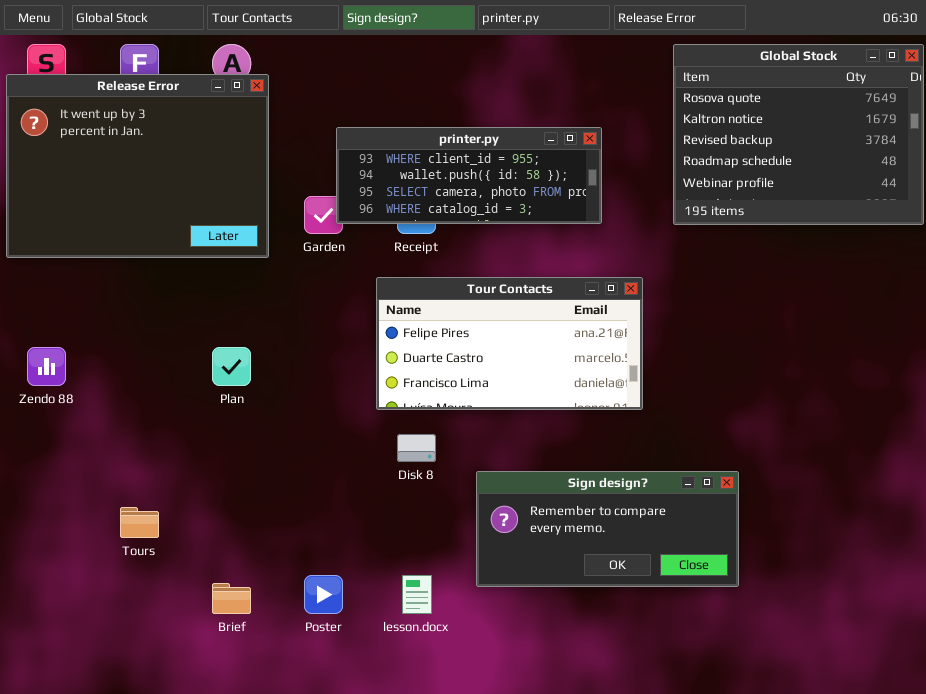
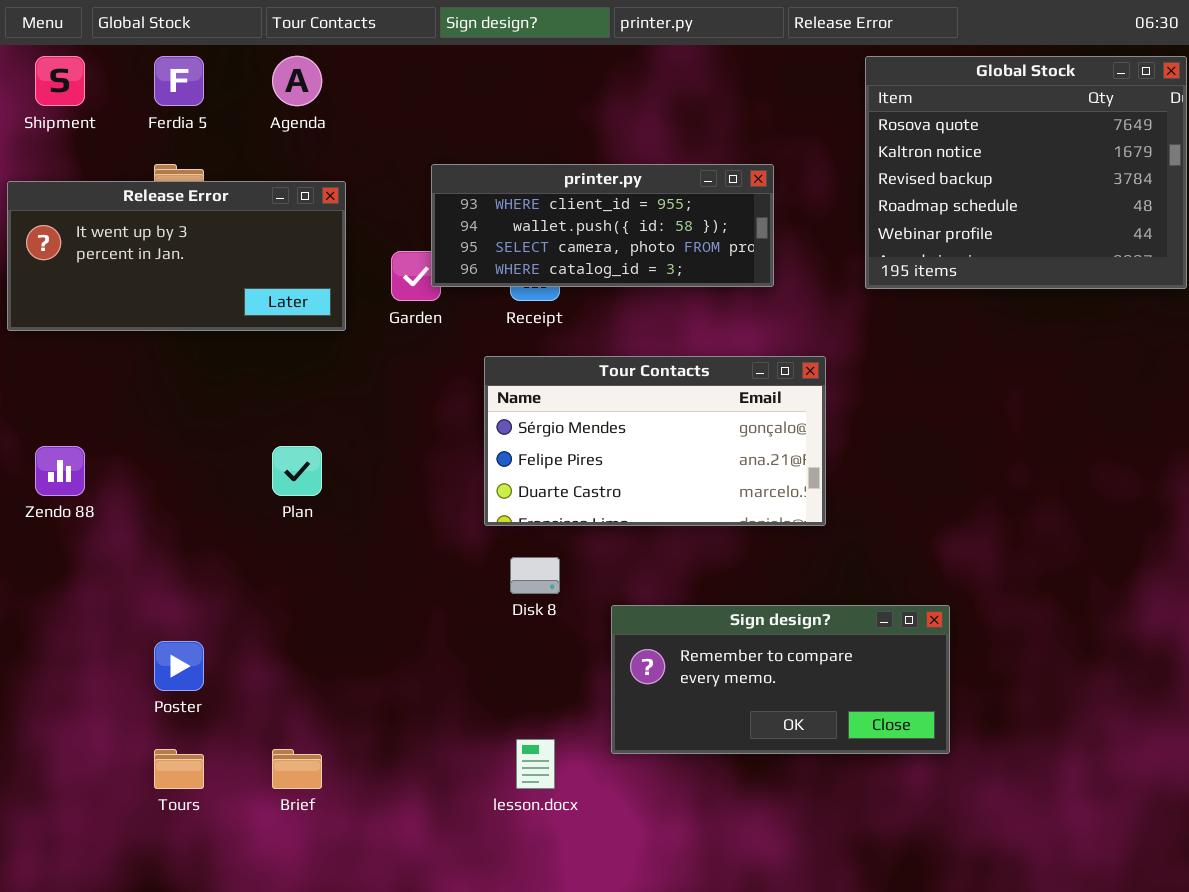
Release Error: [6,74,269,258] -> [7,181,346,331], resized
Tour Contacts: [376,277,643,410] -> [484,356,826,526], scrolled up 1 row
Tours: [120,507,159,538] -> [154,749,204,789], moved
Poster: [304,575,343,614] -> [154,641,204,691], moved

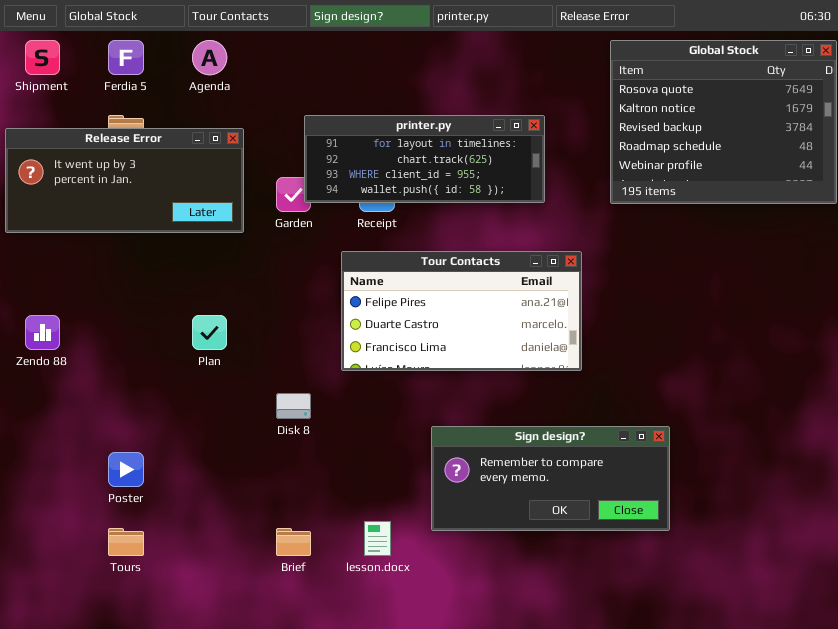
printer.py: [431,164,774,287] -> [304,115,545,203], scrolled up 2 rows
Tour Contacts: [484,356,826,526] -> [341,251,582,371], scrolled down 1 row
Disk 8: [510,557,560,594] -> [276,393,311,419], moved
Brief: [272,749,322,789] -> [276,528,311,556], moved

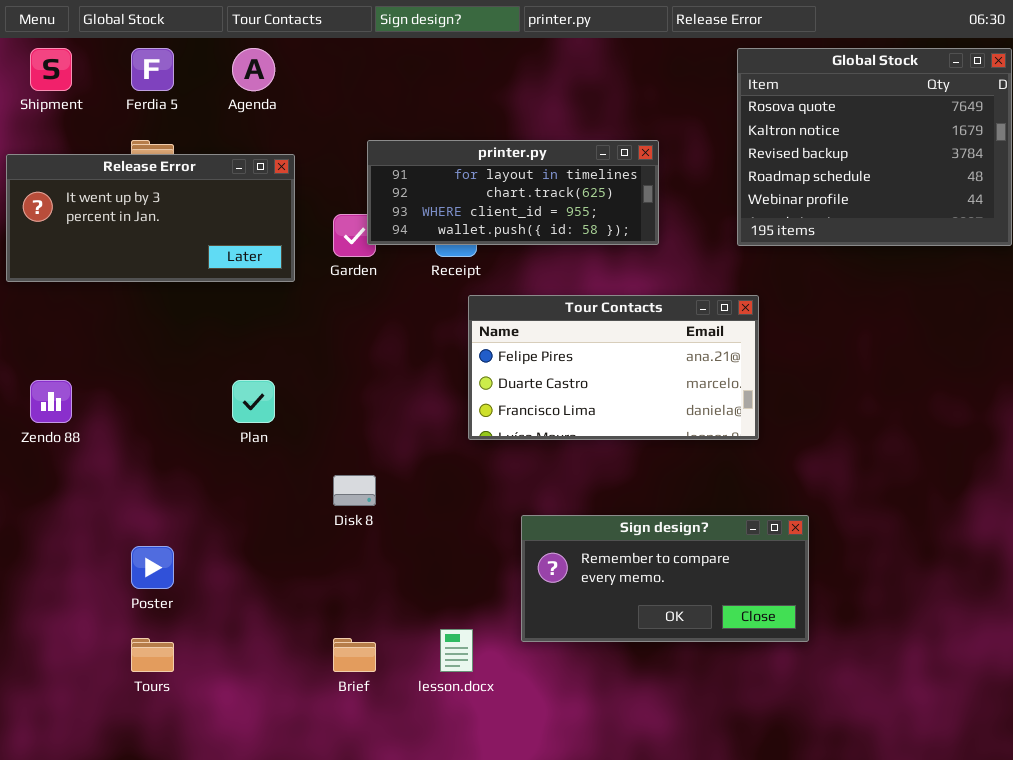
Tour Contacts: [341,251,582,371] -> [468,295,759,440], moved

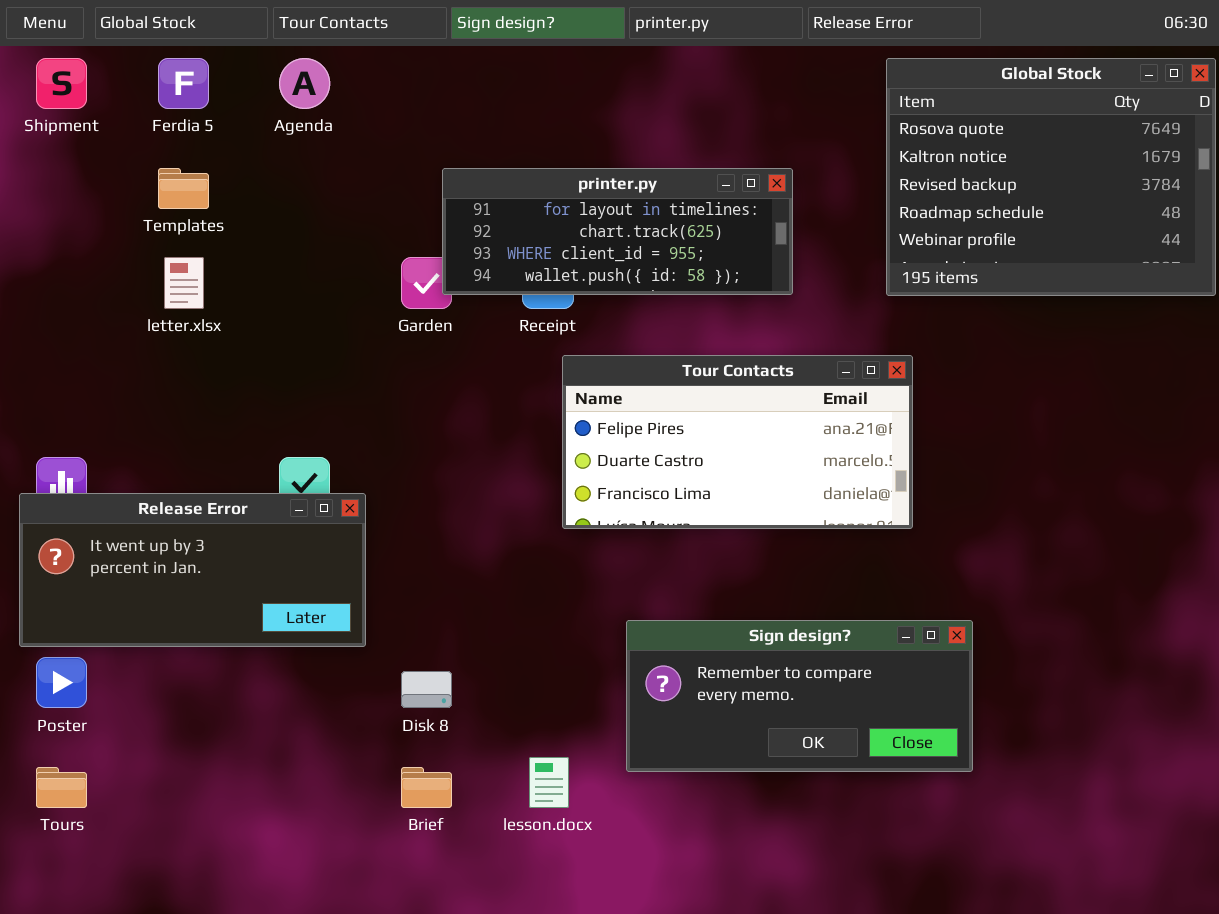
Release Error: [6,154,295,282] -> [19,493,366,647], moved
Disk 8: [333,475,376,506] -> [401,671,452,708], moved
Poster: [131,546,174,589] -> [36,657,87,708], moved
Tours: [131,638,174,672] -> [36,767,87,808], moved

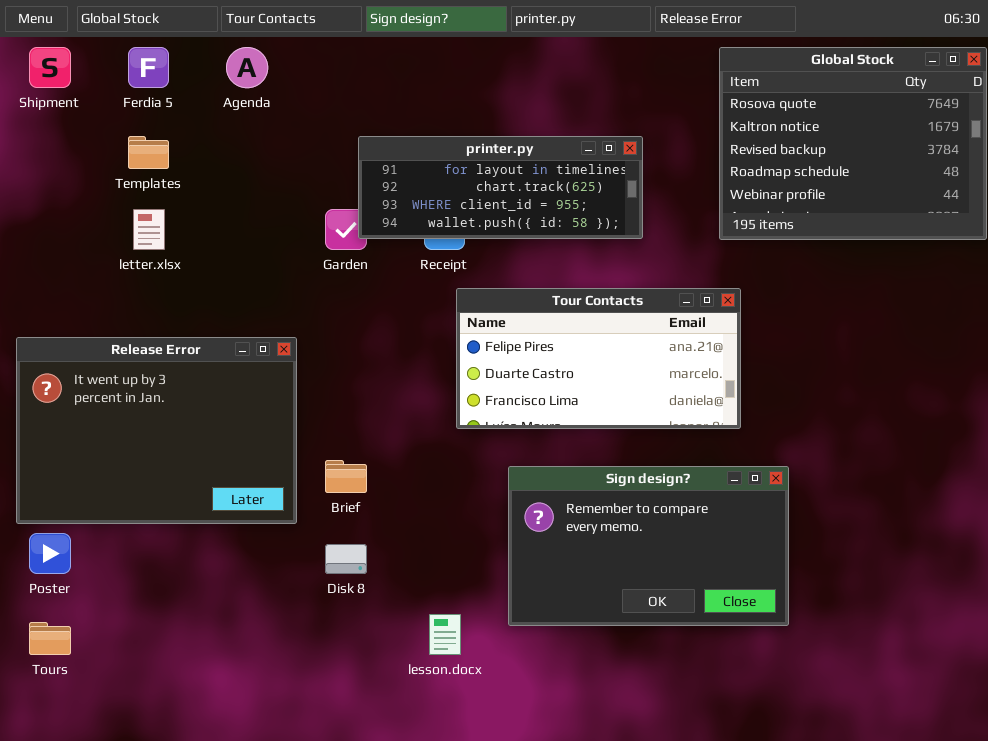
Release Error: [19,493,366,647] -> [16,337,297,524], resized
Sign design?: [626,620,973,772] -> [508,466,789,626], resized
Brief: [401,767,452,808] -> [325,460,367,493], moved

